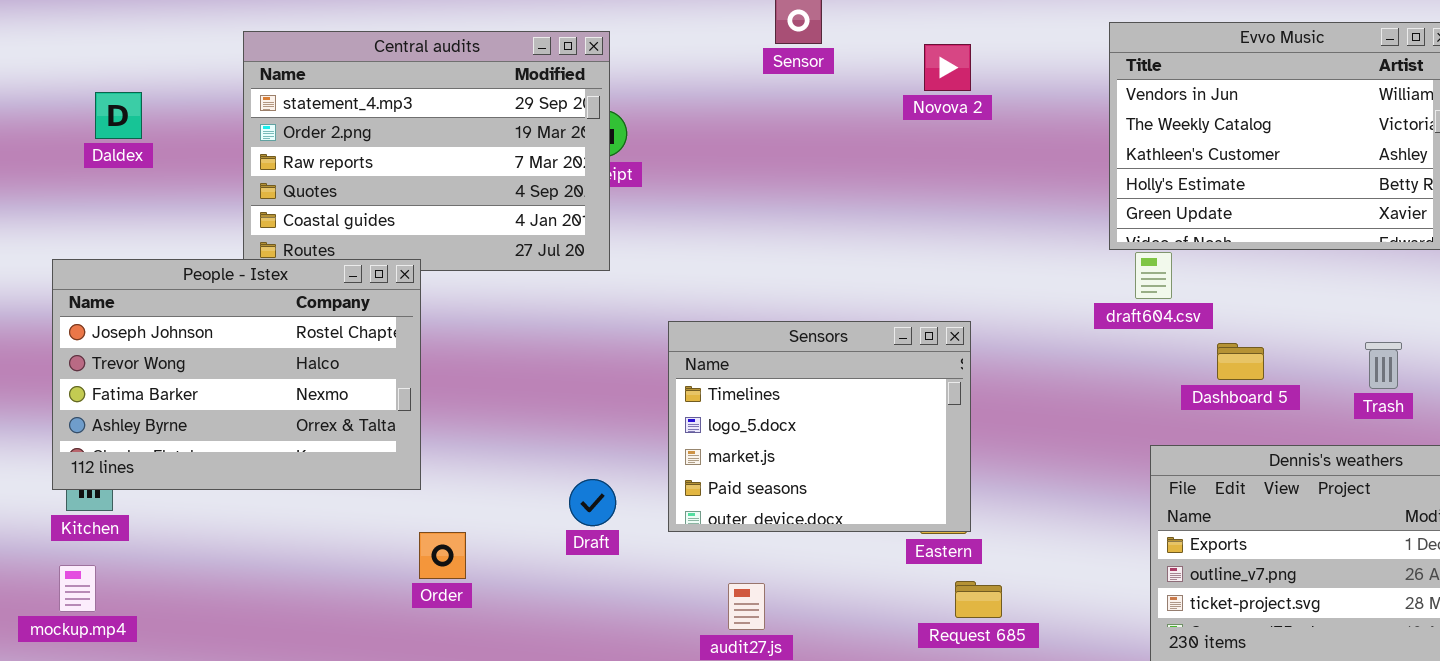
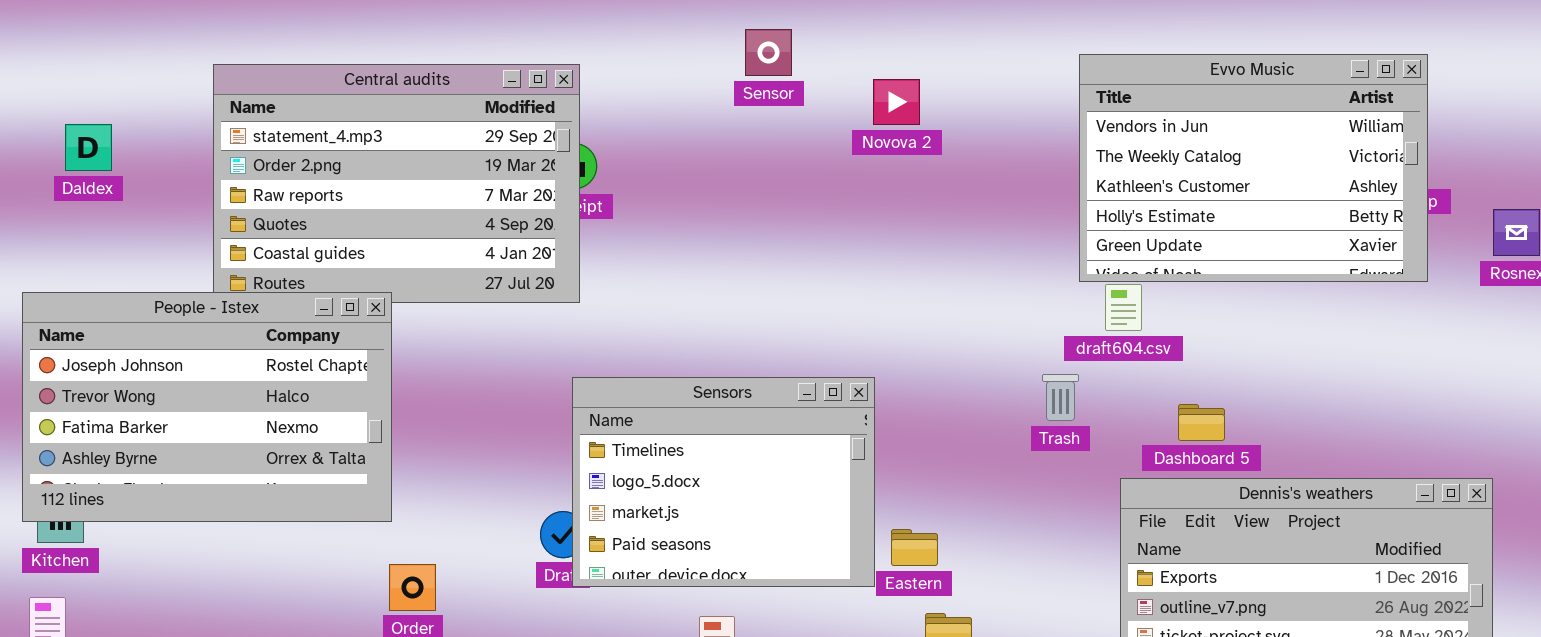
Novova 2: [924,44,971,91] -> [873,79,920,125], moved
Sensors: [668,321,971,532] -> [572,377,875,587], moved
Trash: [1365,342,1402,389] -> [1042,374,1079,421], moved
Dashboard 5: [1217,343,1264,380] -> [1178,404,1225,441], moved

